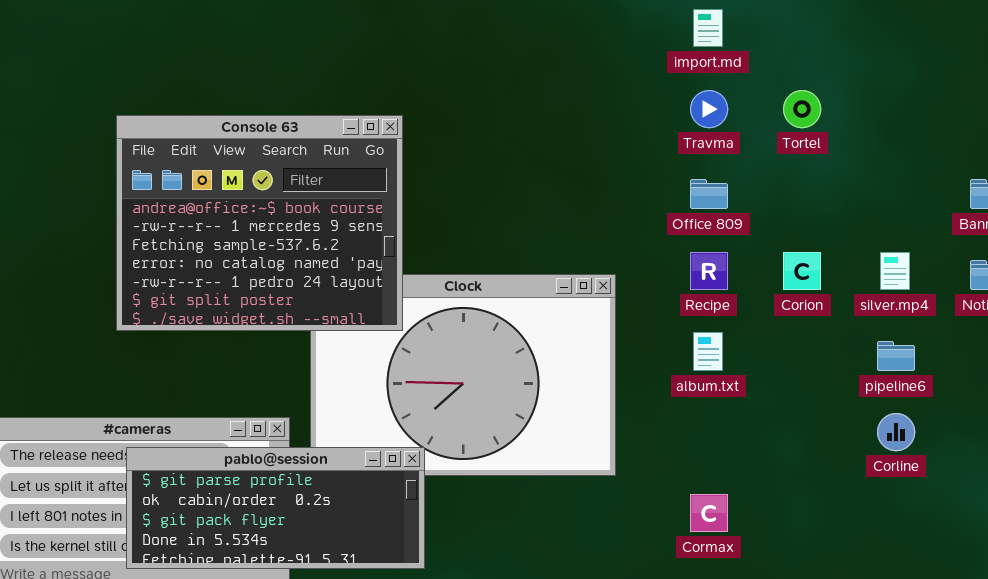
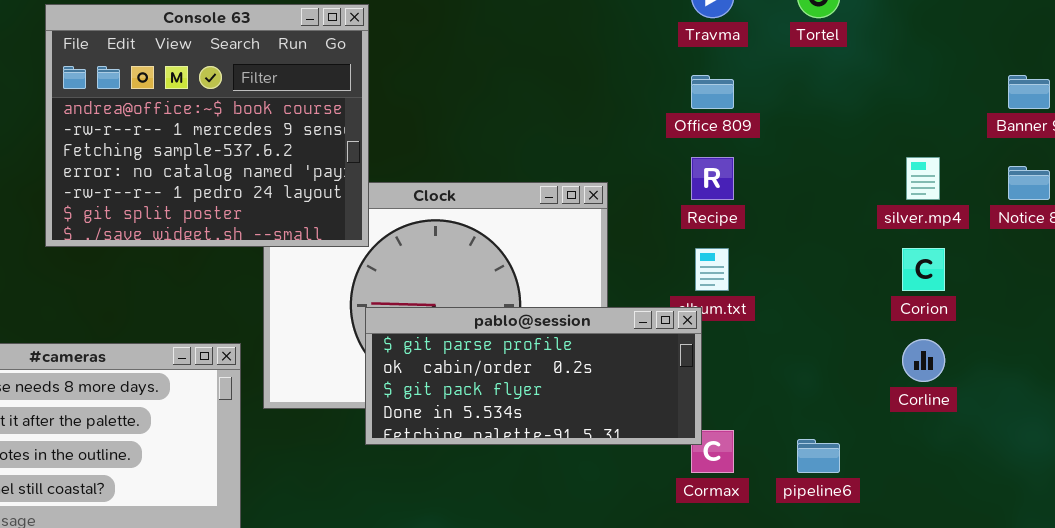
Corion: [783,252,821,290] -> [902,248,945,291], moved
pipeline6: [877,341,915,371] -> [797,439,840,473], moved
pablo@session: [126,447,425,569] -> [365,307,702,445], moved

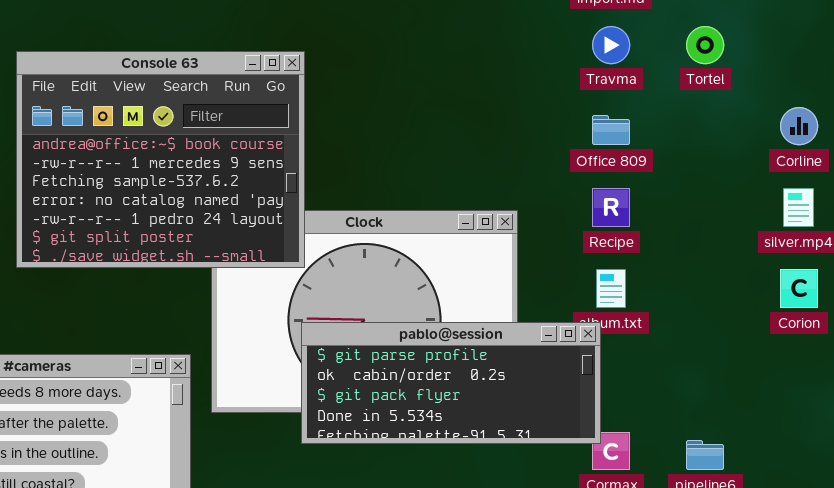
Corline: [902,339,945,382] -> [780,107,818,145], moved

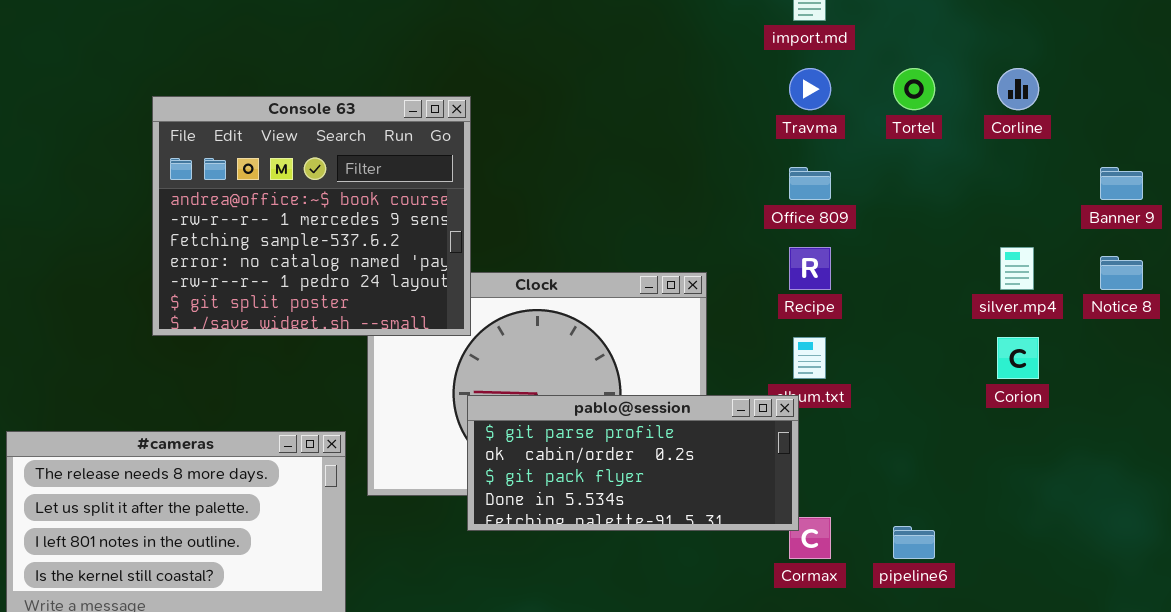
Corline: [780,107,818,145] -> [997,68,1039,110], moved

